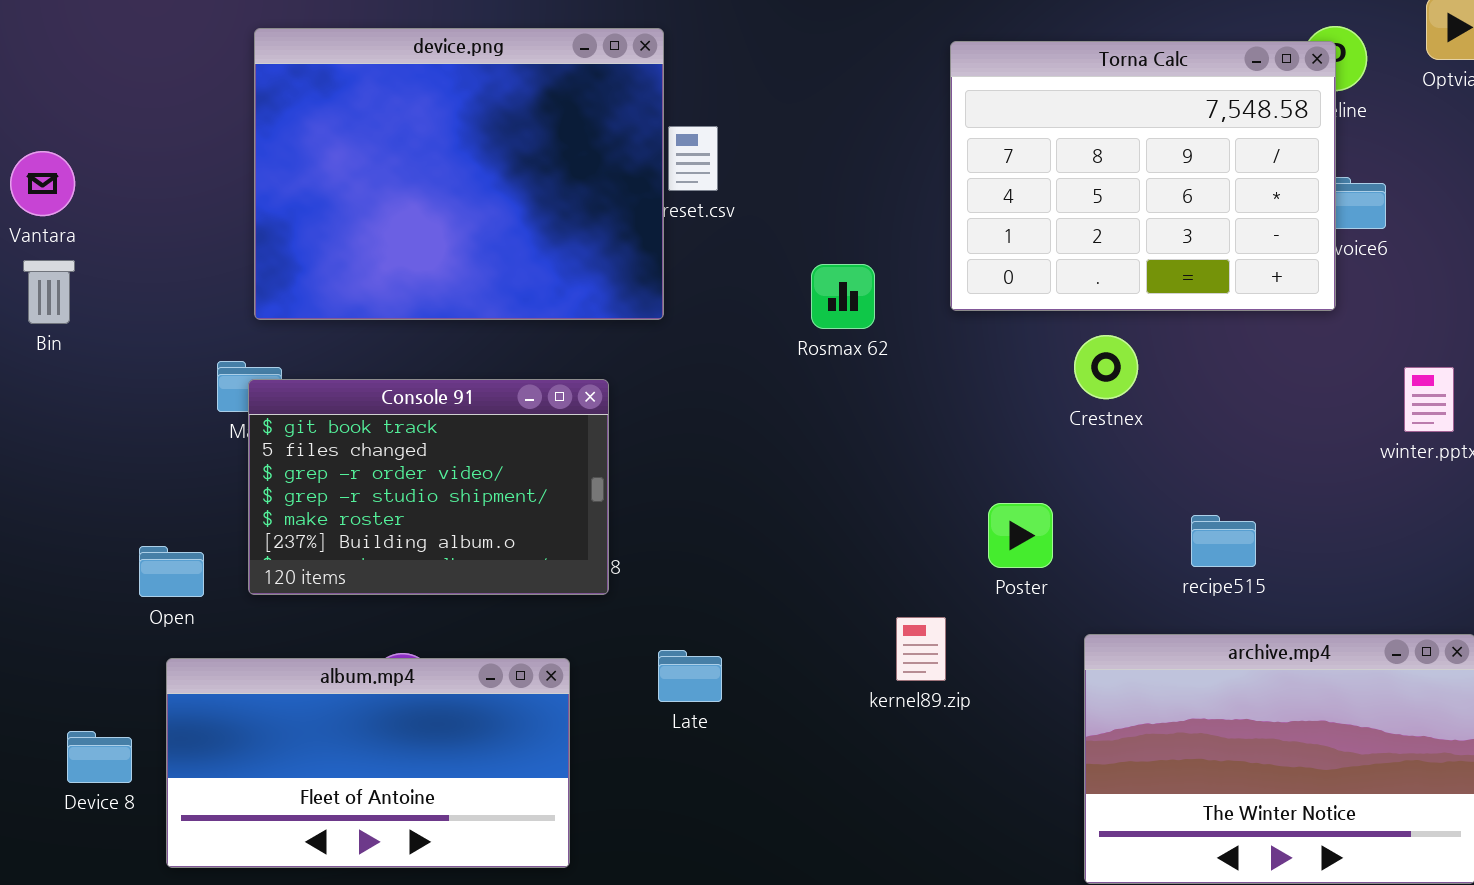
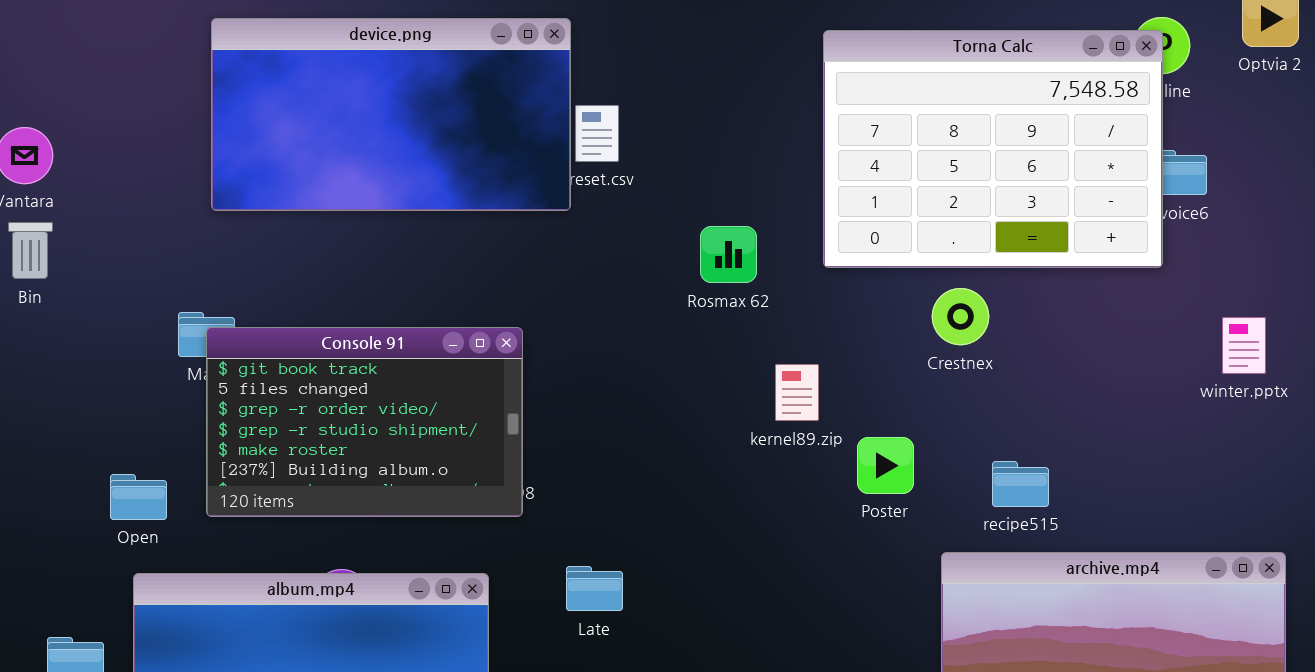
device.png: [254,28,664,320] -> [211,18,571,211], resized
recipe515: [1191,515,1256,567] -> [992,461,1049,507], moved
kernel89.zip: [896,617,946,681] -> [775,364,819,421], moved

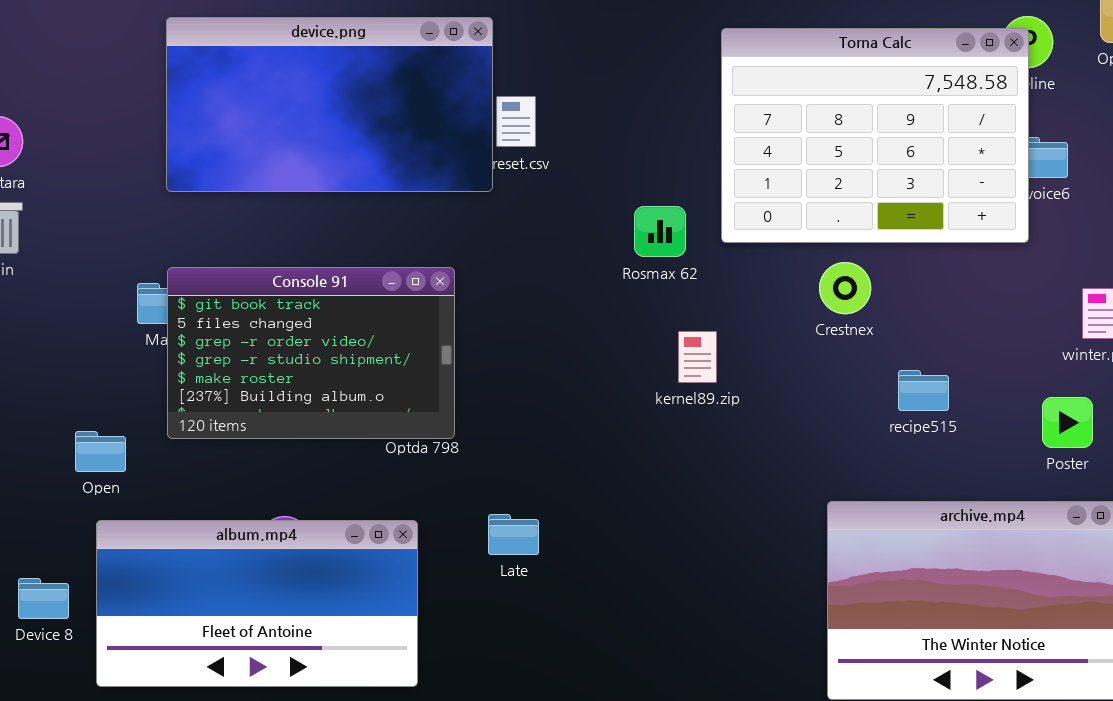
Rosmax 62: [700,226,757,283] -> [634,206,686,257], moved
Console 91: [206,327,523,517] -> [167,267,455,439], moved
Poster: [857,437,914,494] -> [1042,397,1093,448], moved
recipe515: [992,461,1049,507] -> [898,370,949,411], moved

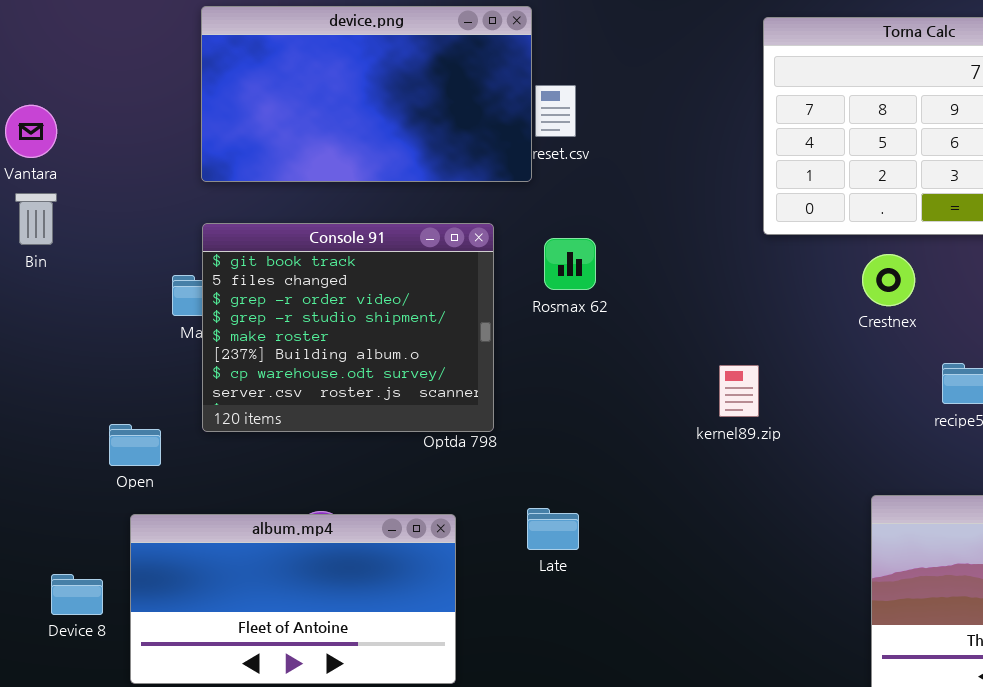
Rosmax 62: [634,206,686,257] -> [544,238,596,290], moved
Console 91: [167,267,455,439] -> [202,223,494,432], resized
kernel89.zip: [678,331,717,383] -> [719,365,759,417], moved

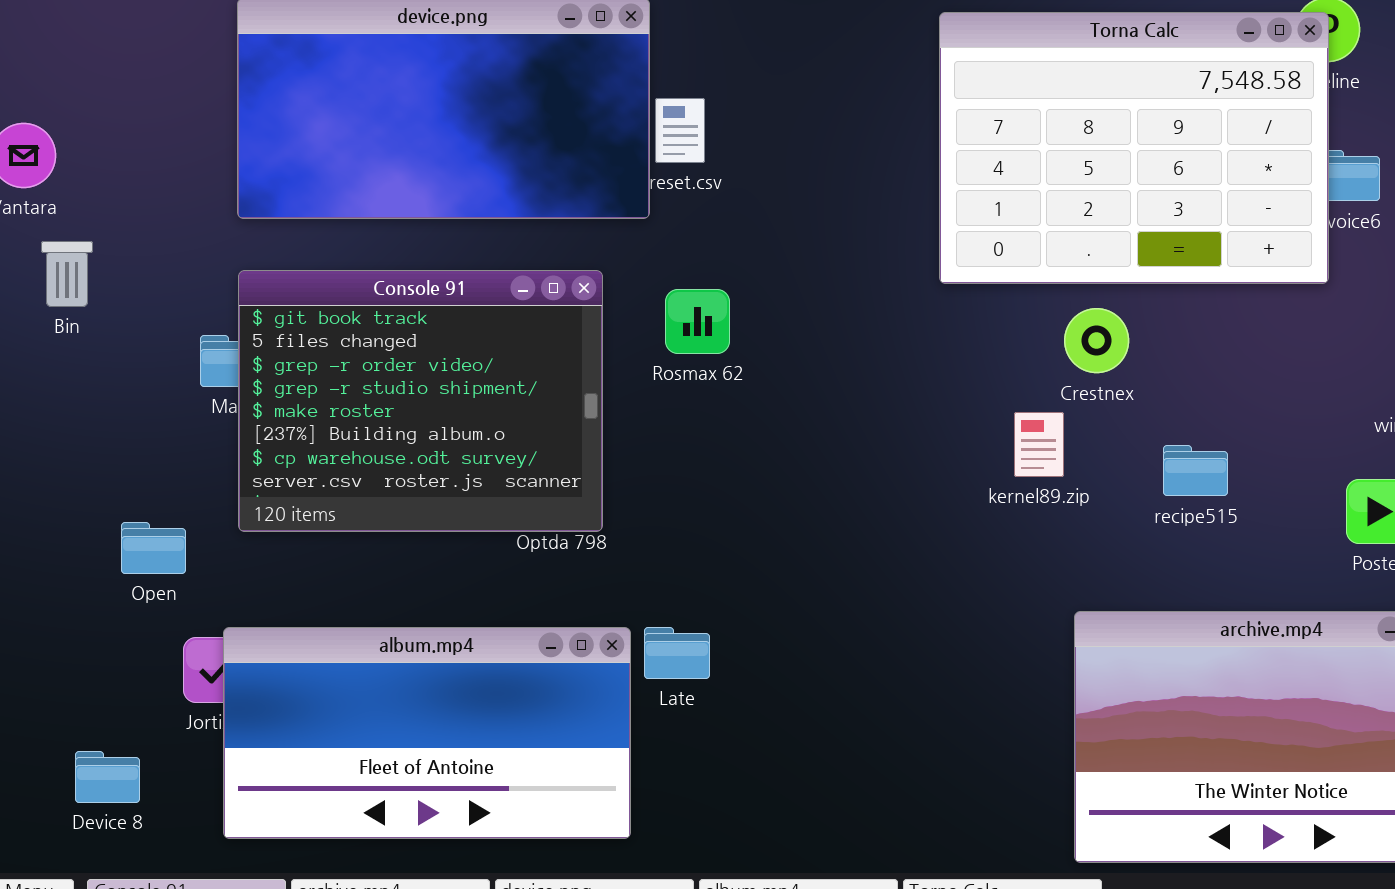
Bin: [15,193,57,245] -> [41,241,93,307], moved
kernel89.zip: [719,365,759,417] -> [1014,412,1064,477], moved
album.mp4: [130,514,456,684] -> [223,627,631,839], moved
Device 8: [51,574,103,615] -> [75,751,140,803], moved

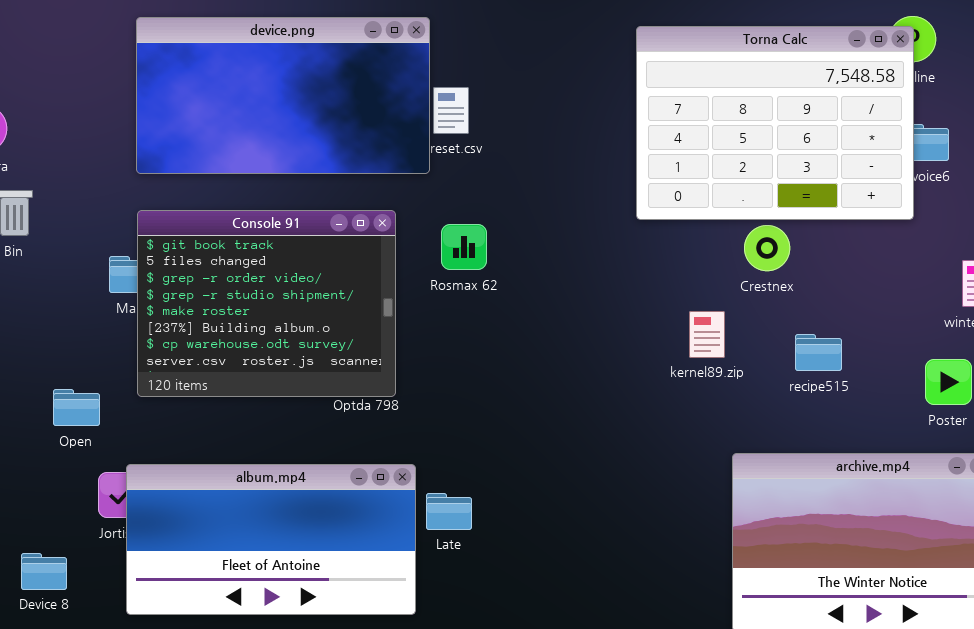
Crestnex: [1064,308,1129,373] -> [744,225,790,271], moved
Late: [644,627,710,679] -> [426,493,472,530], moved

